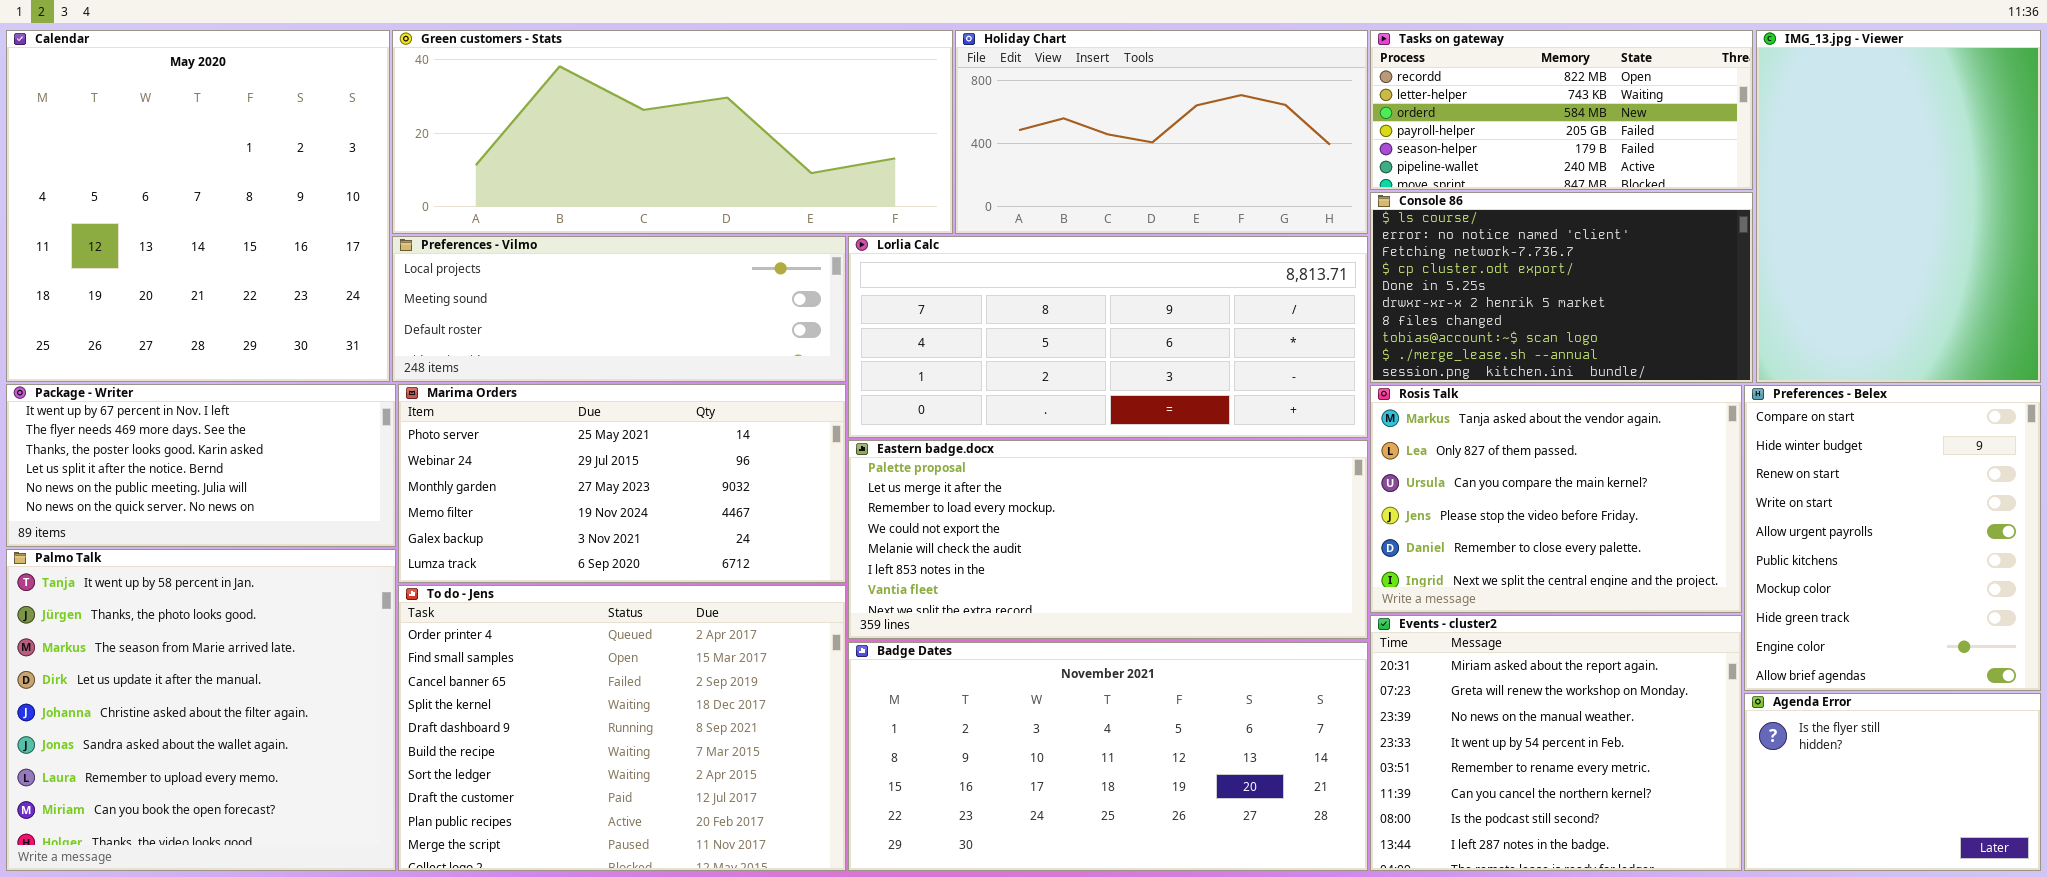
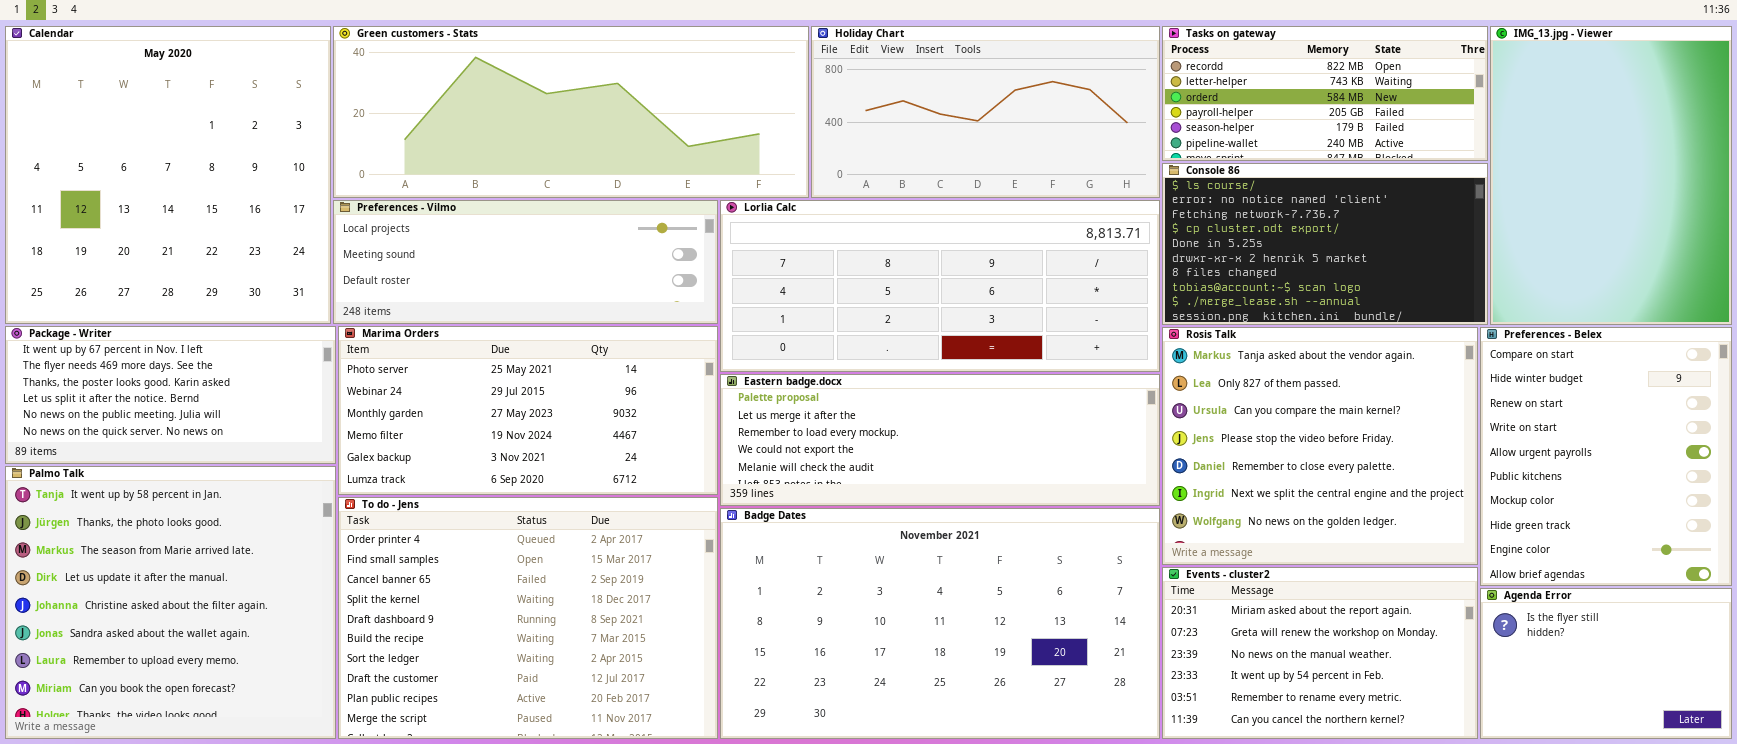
Rosis Talk: [1370,385,1742,613] -> [1162,327,1478,565], resized
Eastern badge.docx: [848,440,1368,639] -> [720,374,1160,506], resized
Events - cluster2: [1370,615,1742,871] -> [1162,567,1478,739], resized
Badge Dates: [848,642,1368,871] -> [720,508,1160,739], resized

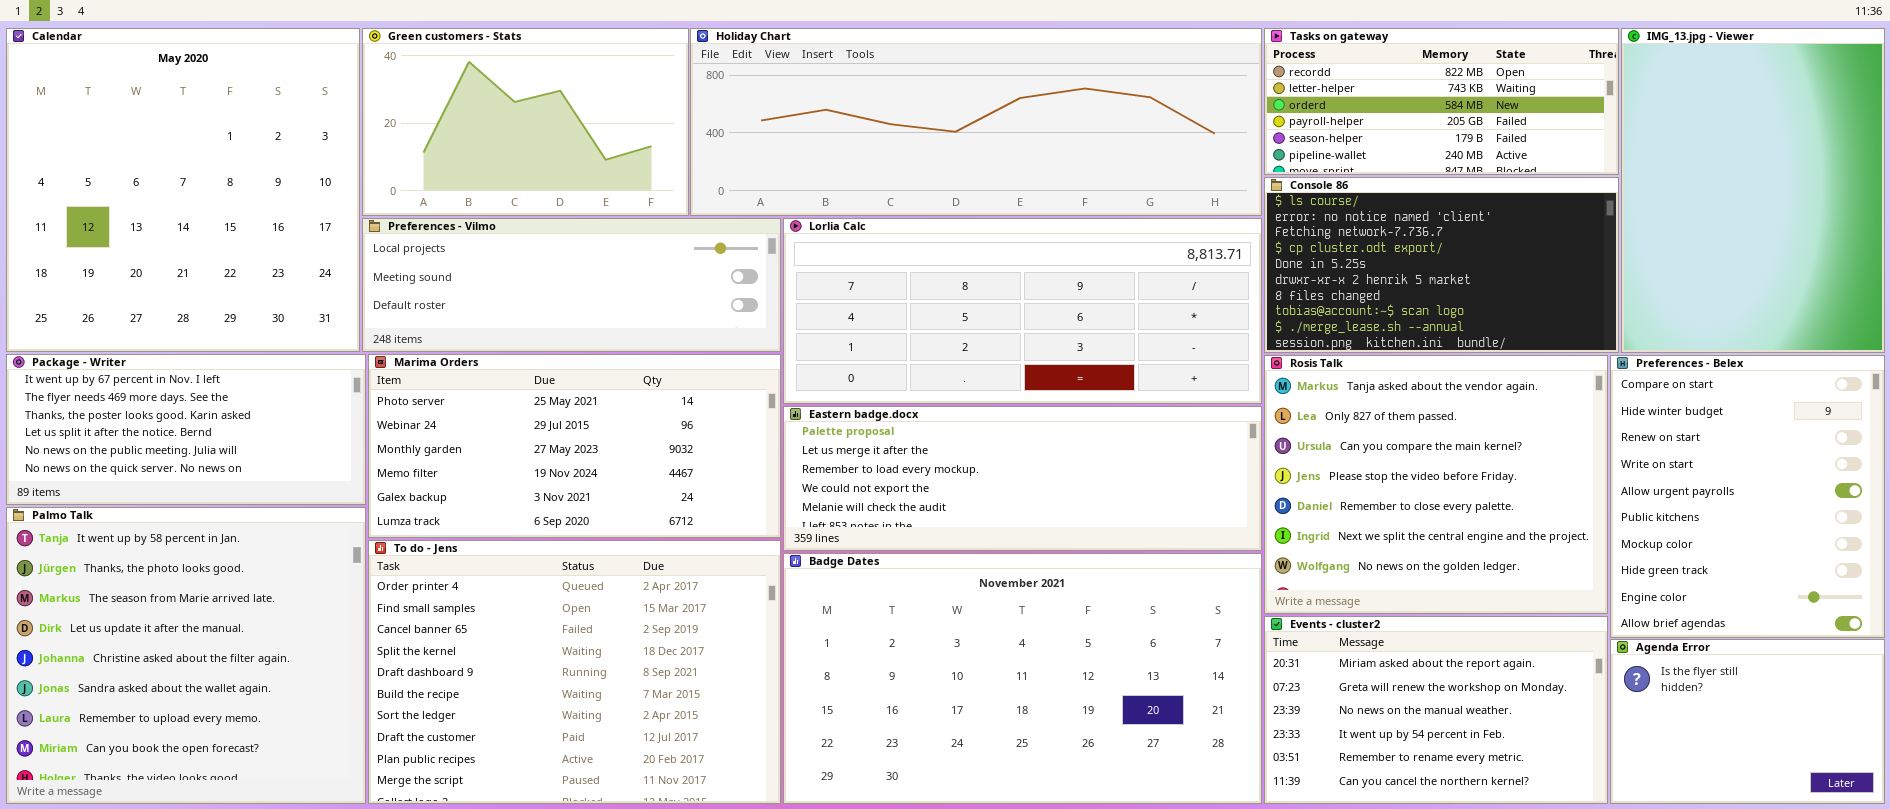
Green customers - Stats: [333,26,809,198] -> [362,28,689,216], resized
Holiday Chart: [811,26,1160,198] -> [690,28,1262,216], resized

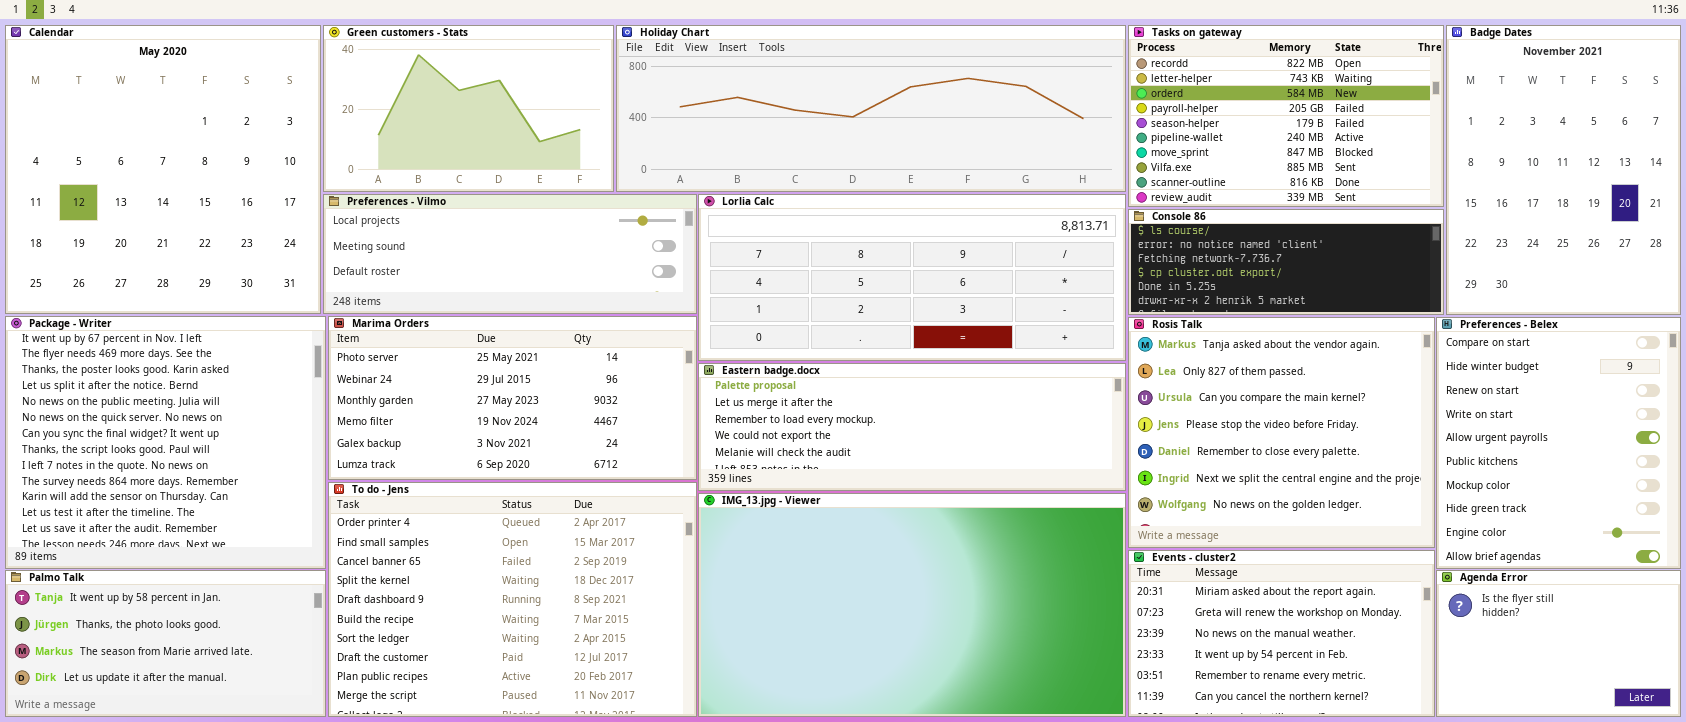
Tasks on gateway: [1264,28,1619,175] -> [1128,25,1444,207], resized
IMG_13.jpg - Viewer: [1621,28,1885,353] -> [698,493,1126,717], moved, resized
Console 86: [1264,177,1619,353] -> [1128,209,1444,315], resized
Package - Writer: [6,354,366,505] -> [5,316,326,569], resized
Palmo Talk: [6,507,366,804] -> [5,570,326,717], resized
Badge Dates: [783,553,1262,804] -> [1446,25,1681,315], moved, resized

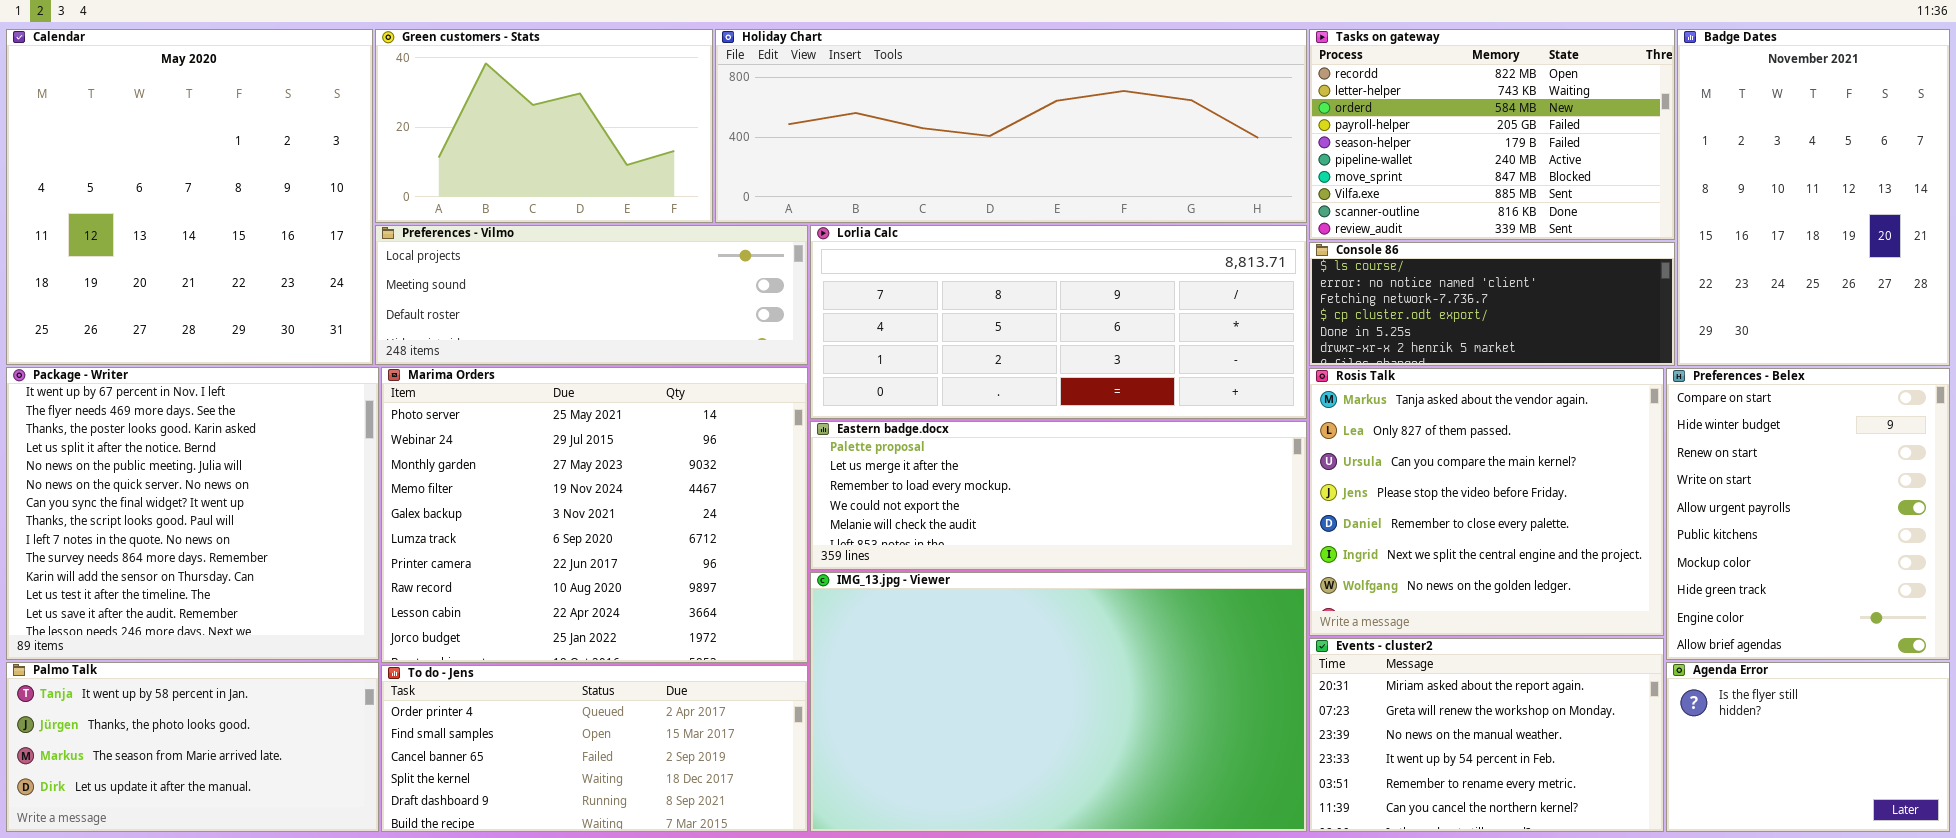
Marima Orders: [328,316,697,480] -> [381,367,808,663], resized
To do - Jens: [328,482,697,717] -> [381,665,808,832], resized

